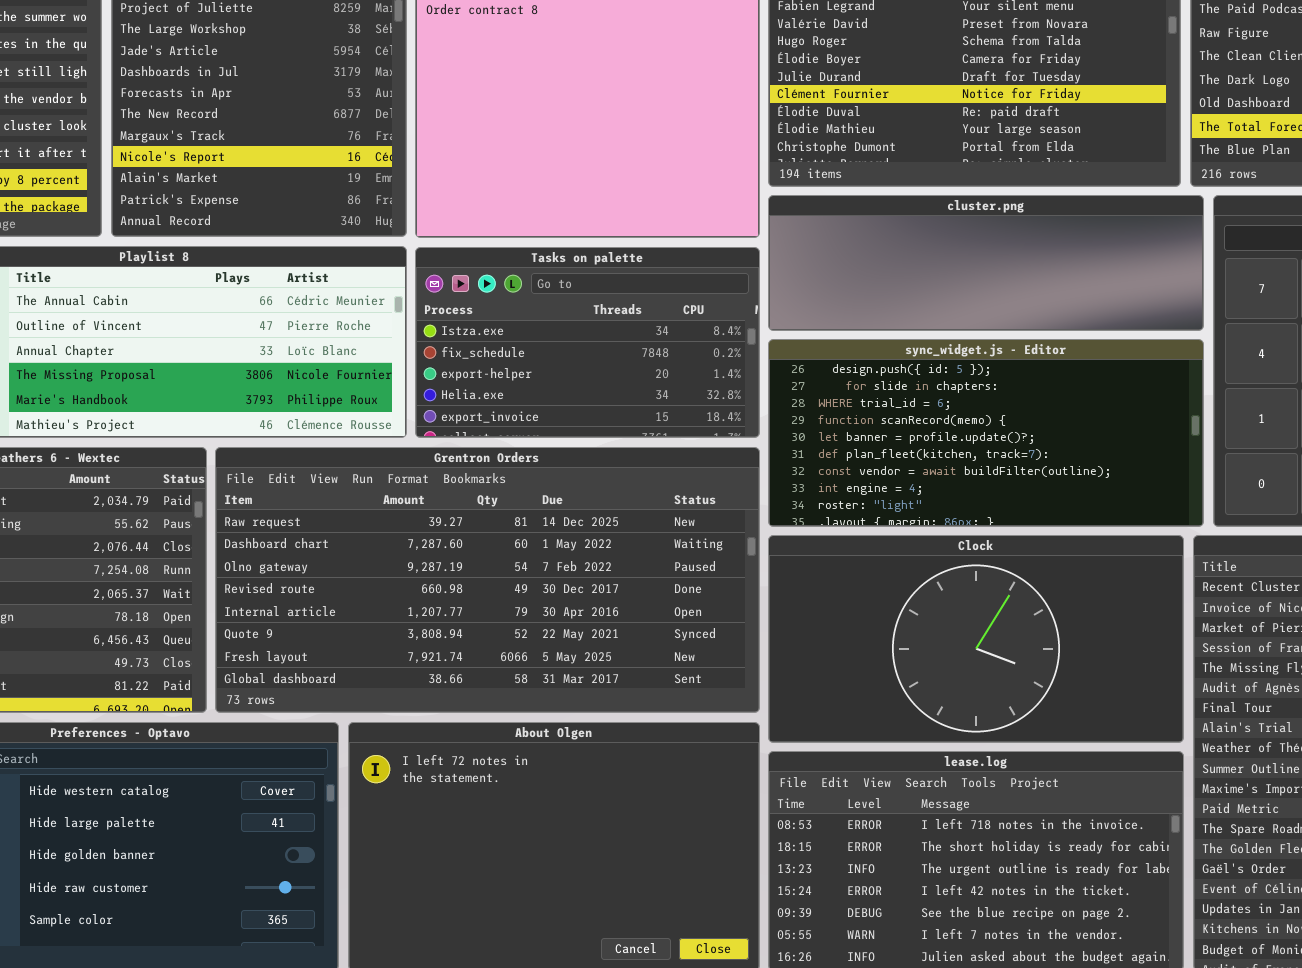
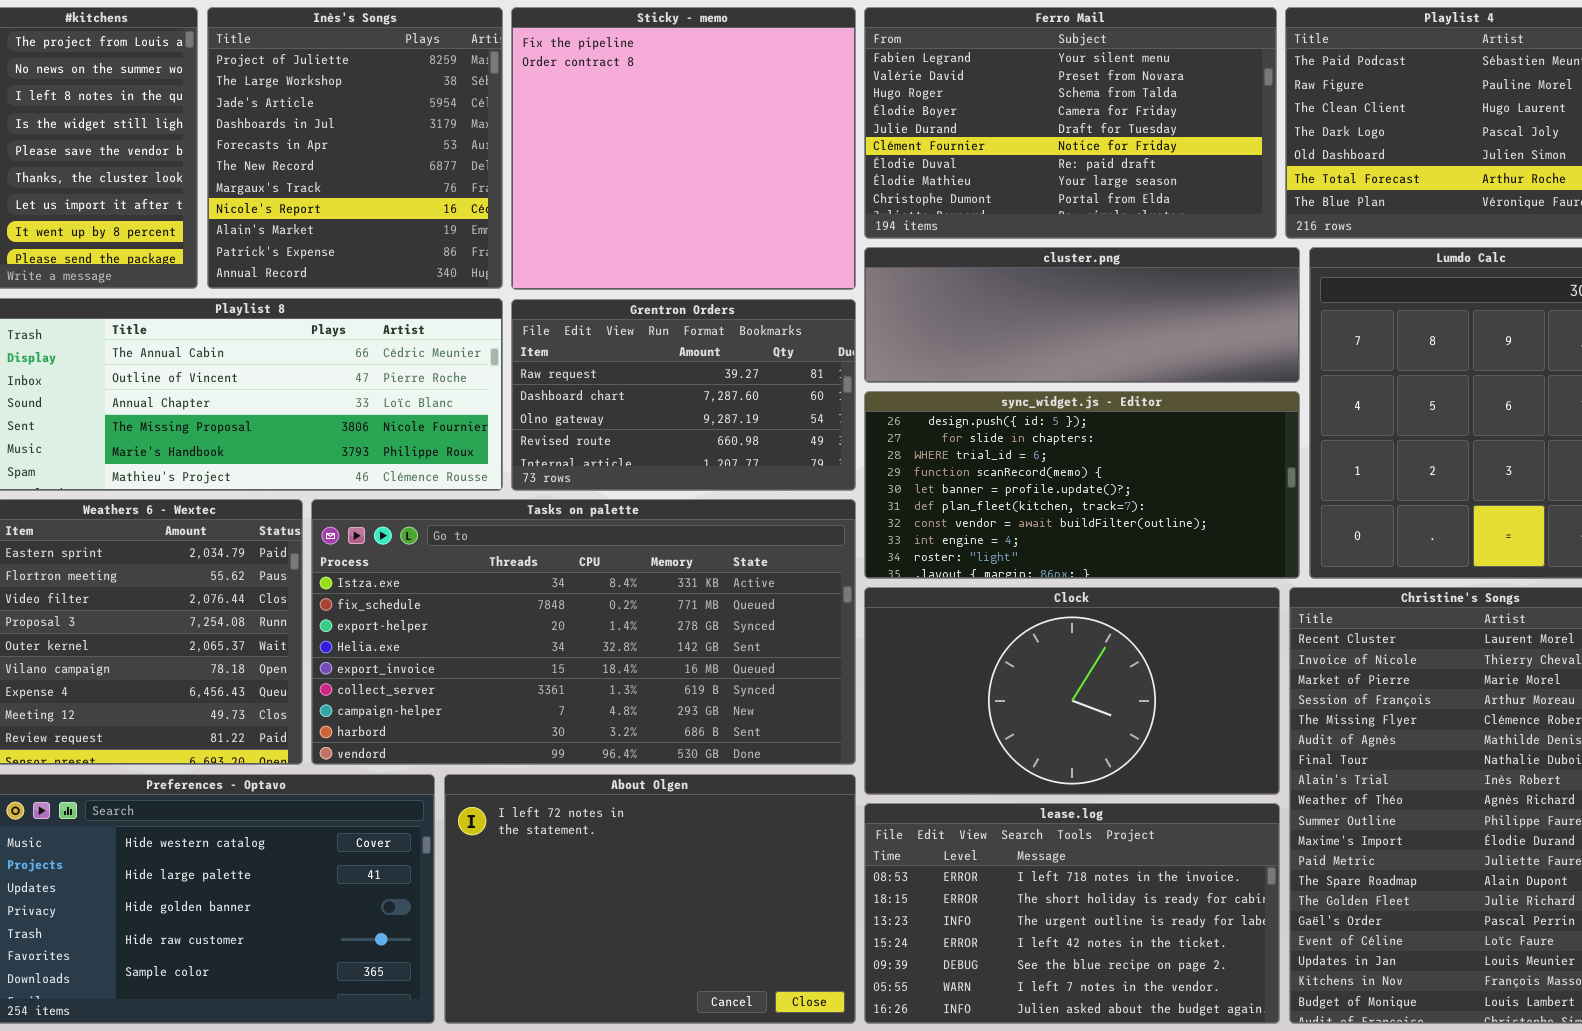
Tasks on palette: [415,247,760,438] -> [311,499,856,765], moved, resized
Grentron Orders: [215,447,760,713] -> [511,299,856,491], moved, resized

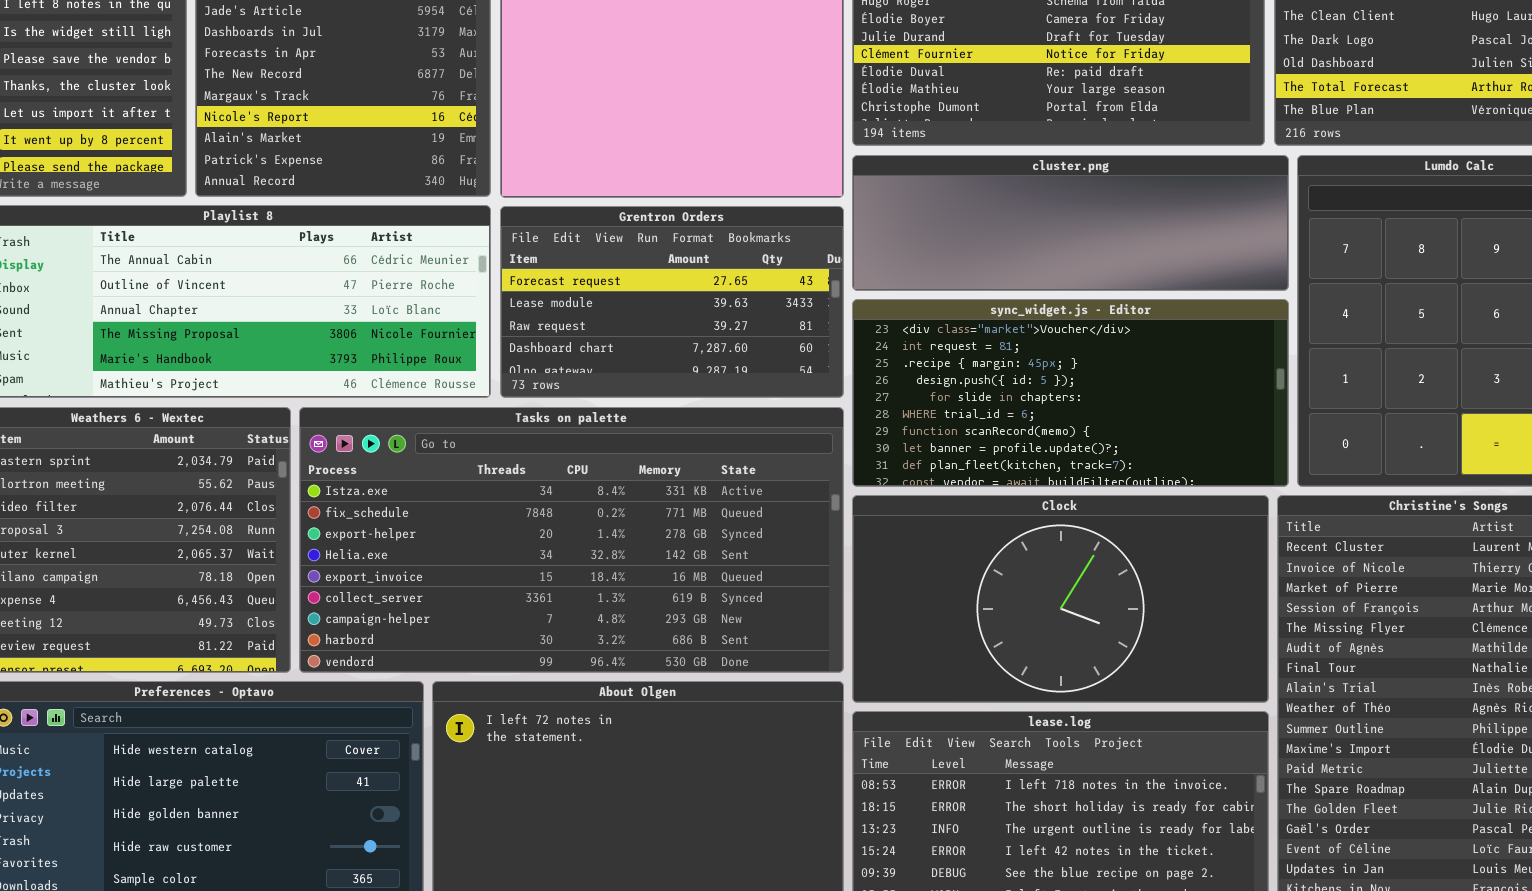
Grentron Orders: [511,299,856,491] -> [500,206,844,398], scrolled up 2 rows
sync_widget.js - Editor: [864,391,1300,579] -> [852,299,1289,487], scrolled up 3 rows

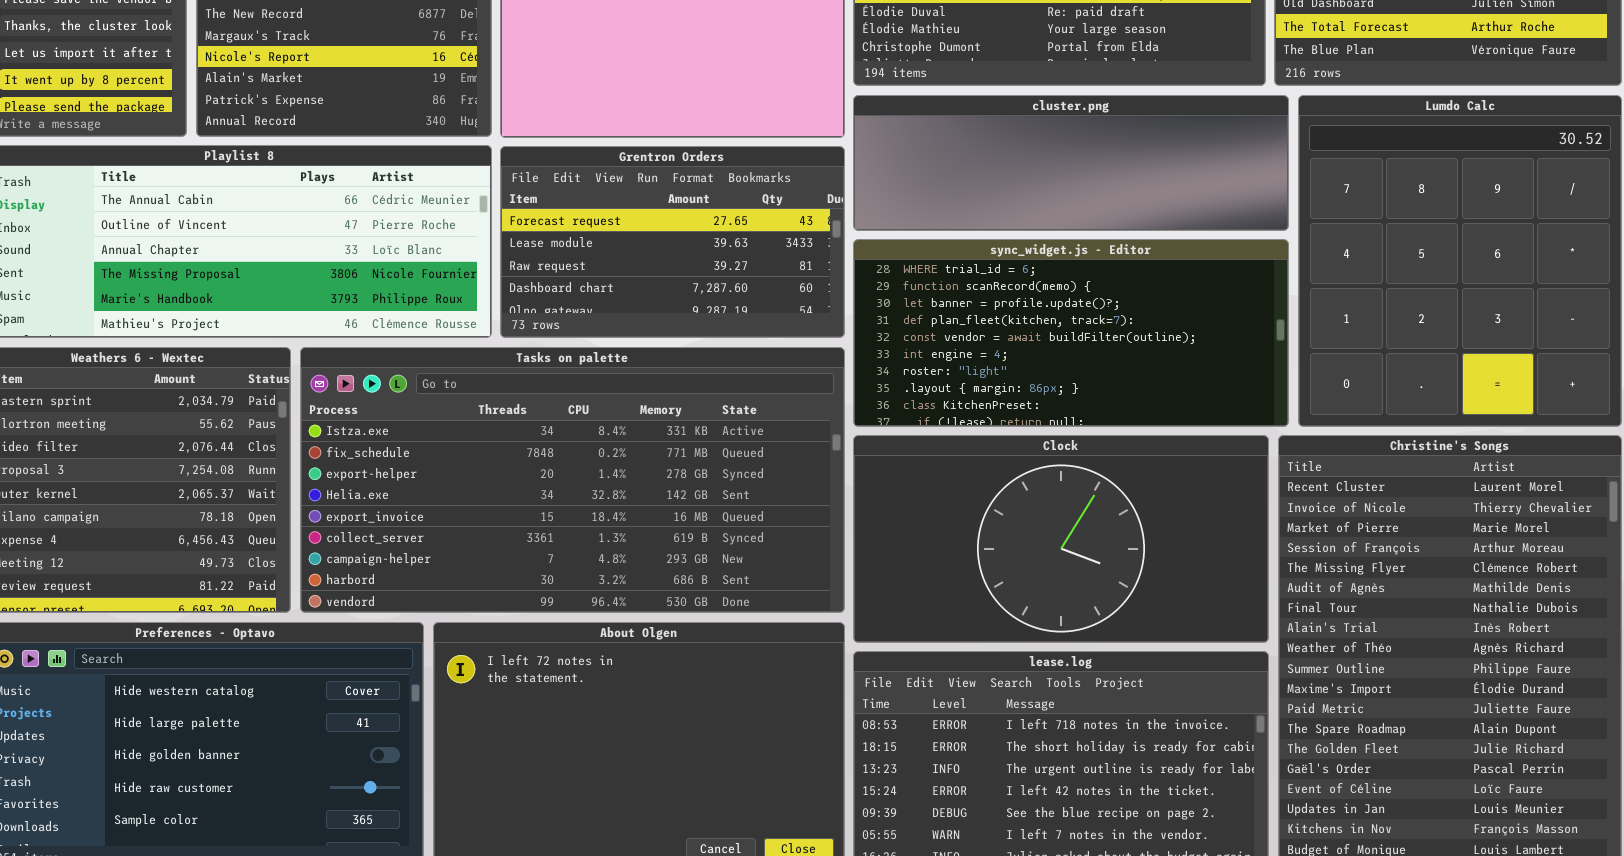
sync_widget.js - Editor: [852,299,1289,487] -> [853,239,1289,427], scrolled down 5 rows

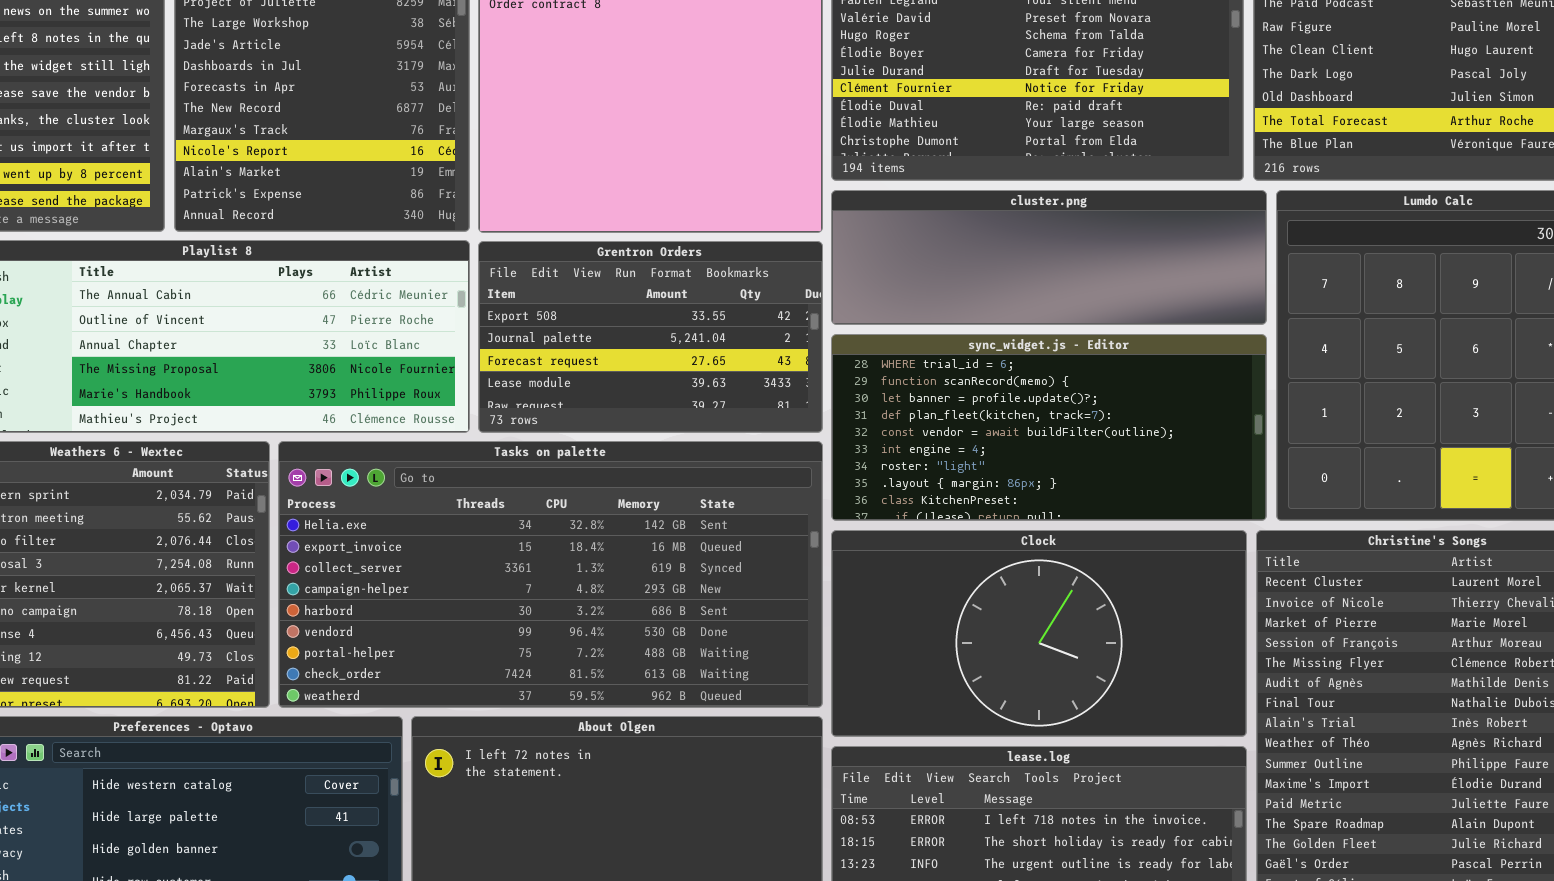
Grentron Orders: [500,146,845,338] -> [478,241,823,433], scrolled up 2 rows
Tasks on palette: [300,347,845,613] -> [278,441,823,708], scrolled down 3 rows

